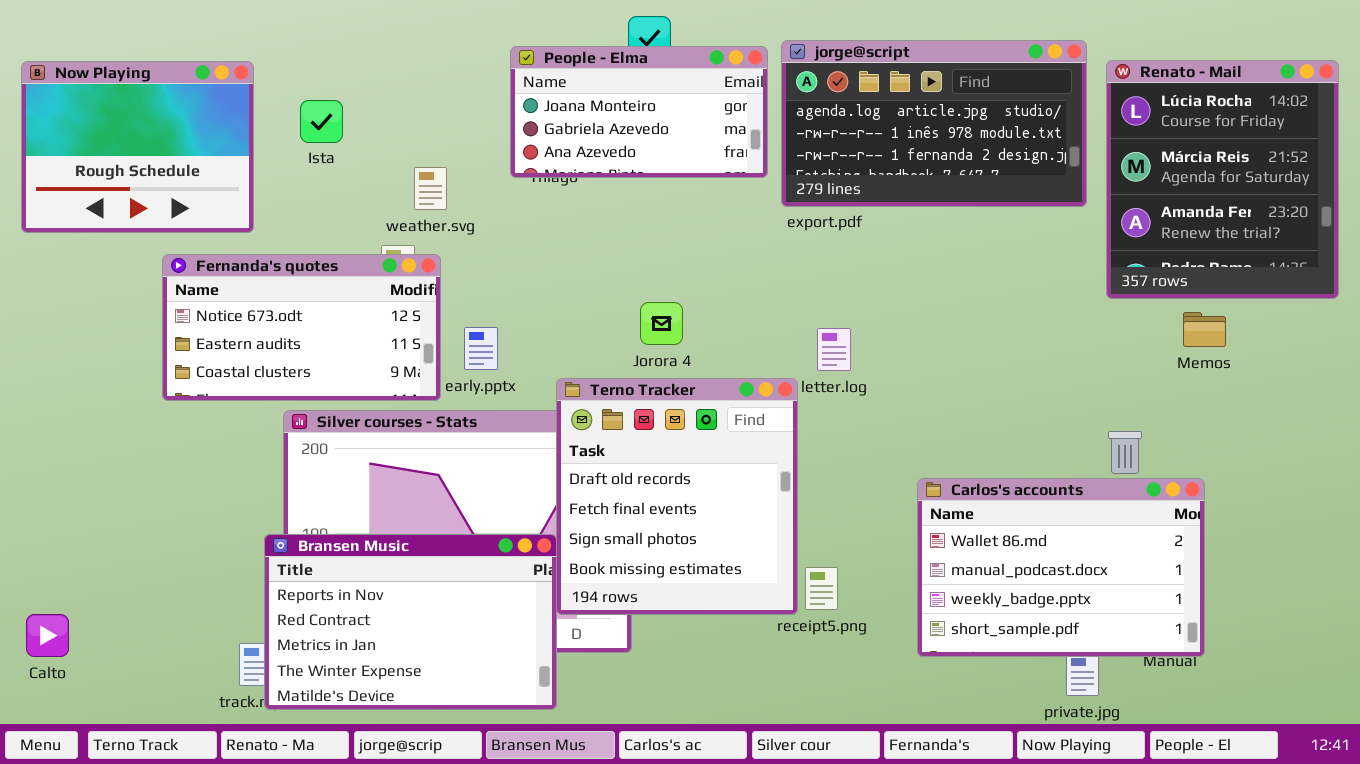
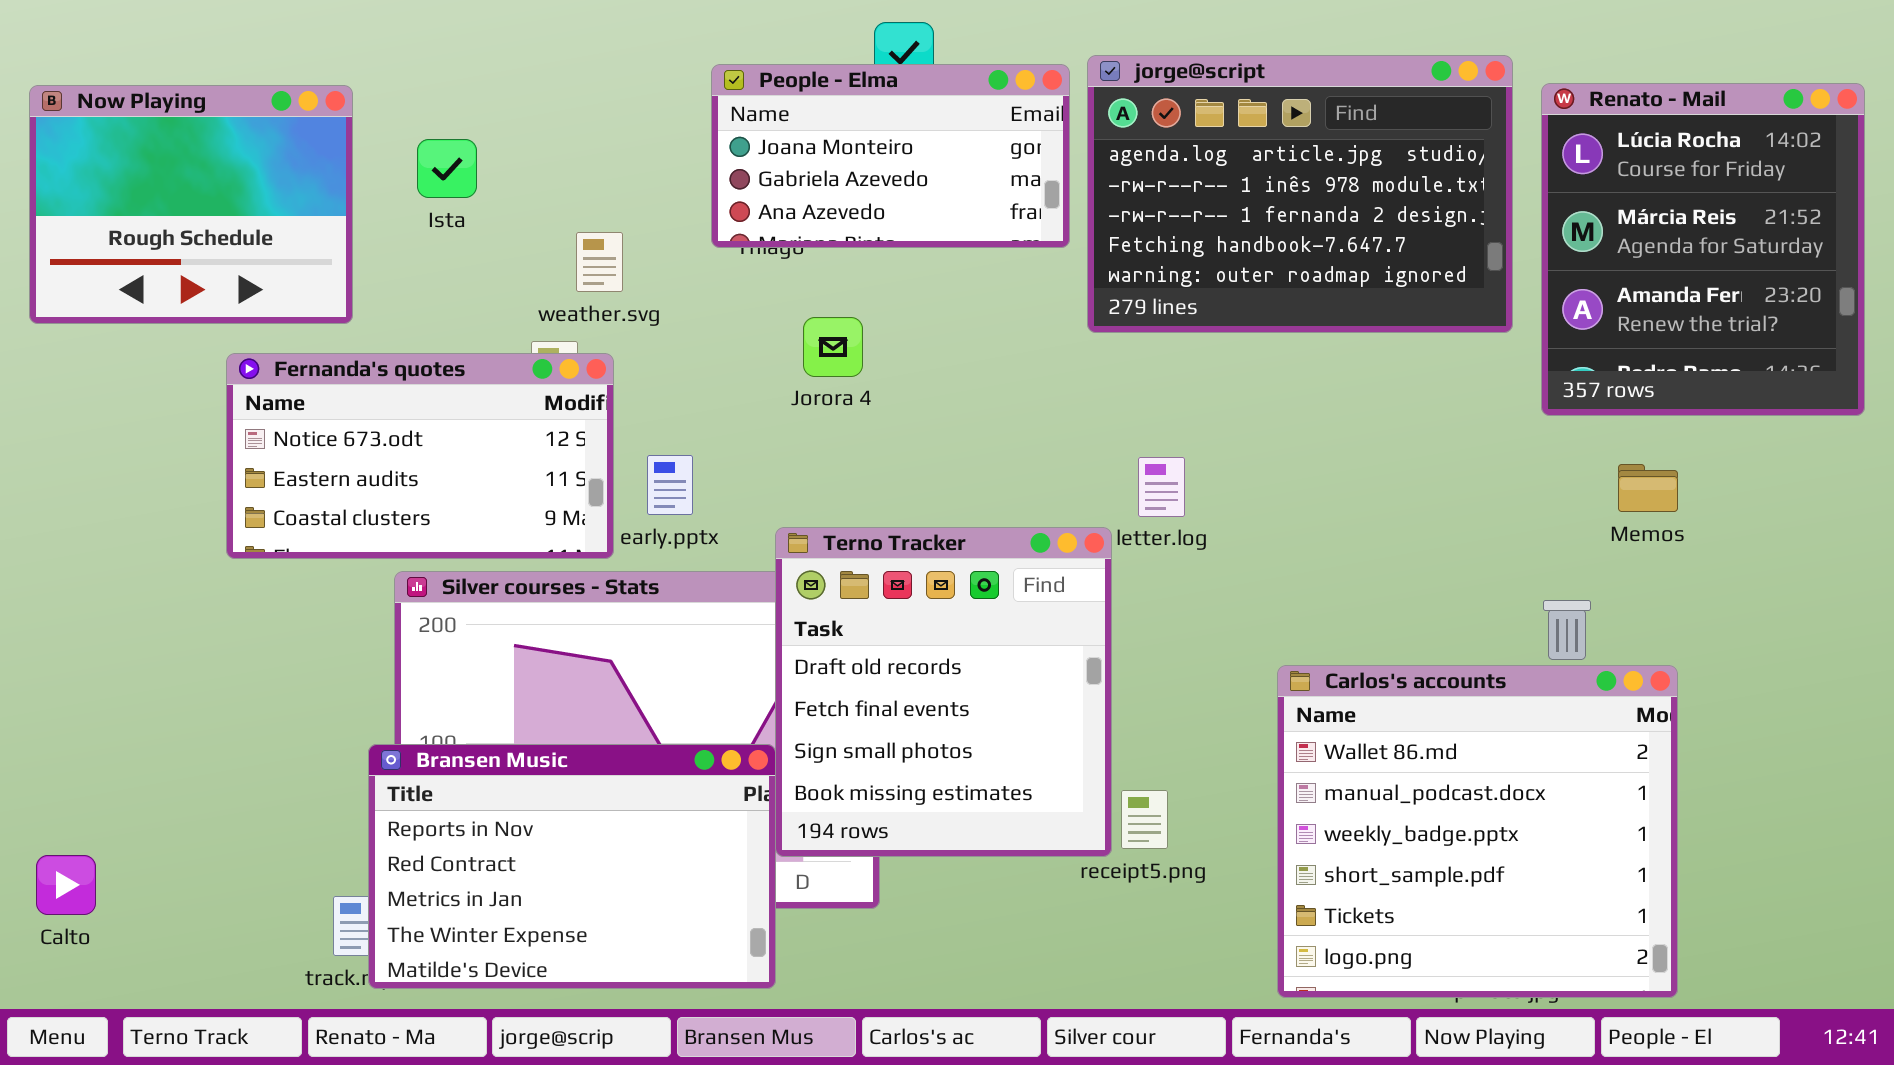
jorge@script: [781,40,1087,207] -> [1087,55,1513,333], resized
Jorora 4: [640,302,683,345] -> [803,317,863,377], moved
Memos: [1183,312,1226,347] -> [1618,464,1678,512], moved
Carlos's accounts: [917,478,1205,657] -> [1277,665,1678,998], resized

